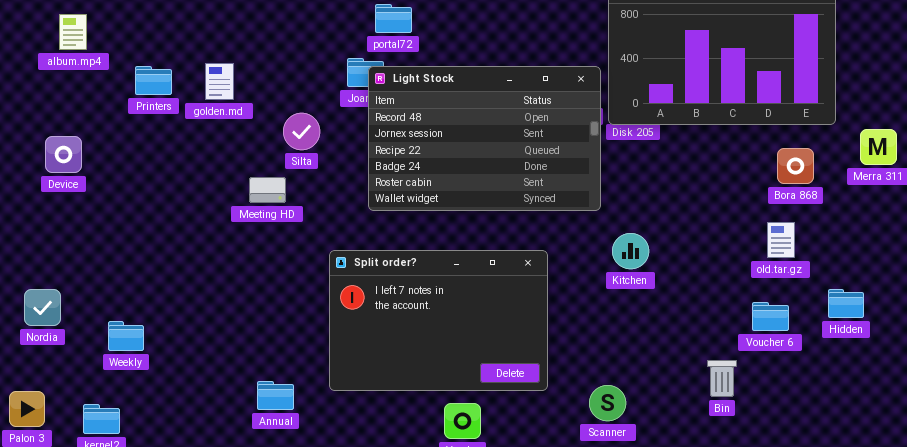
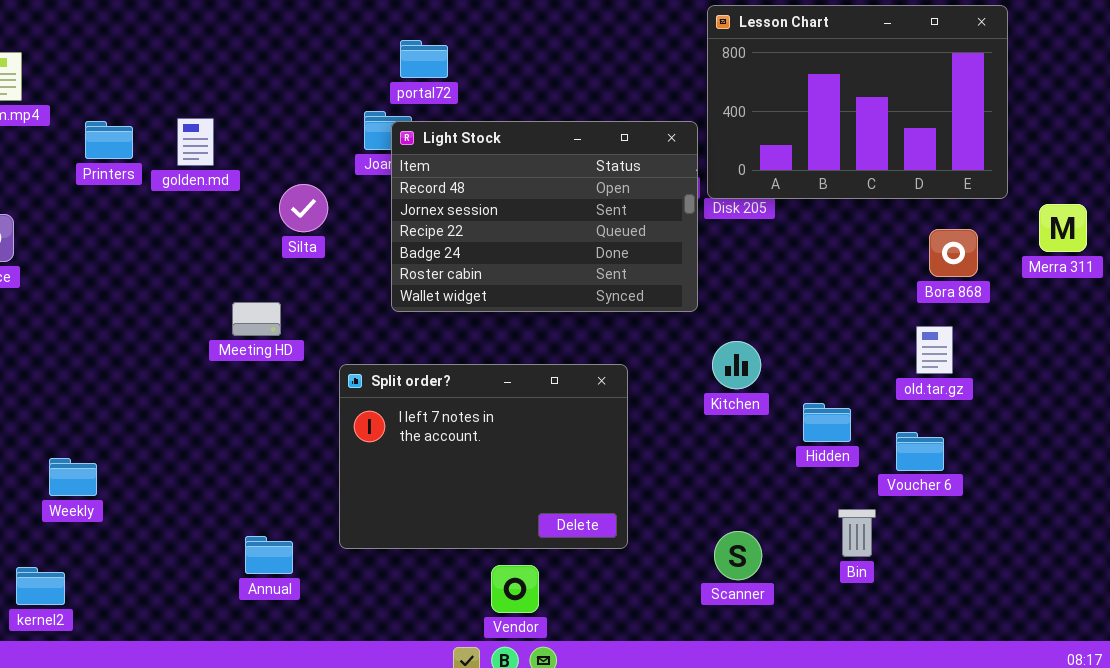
Meeting HD: [249,177,286,203] -> [232,302,281,336], moved
Hidden: [828,289,864,318] -> [803,403,851,442], moved
Scanner: [589,385,626,421] -> [714,531,762,580], moved

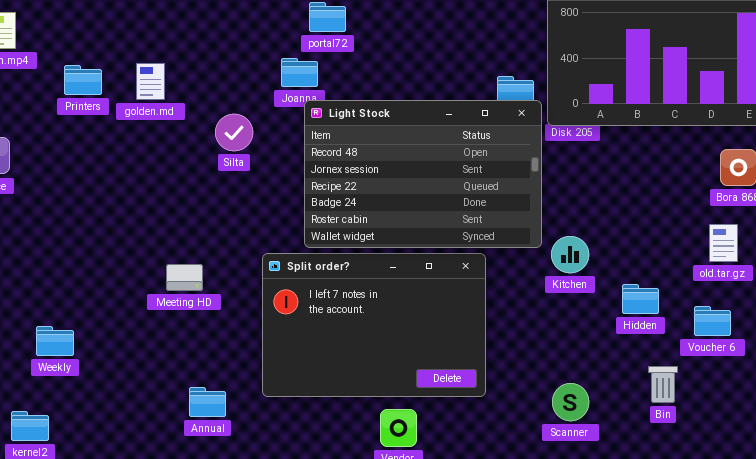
Light Stock: [391,121,698,312] -> [304,100,542,248], moved
Meeting HD: [232,302,281,336] -> [166,264,203,291], moved

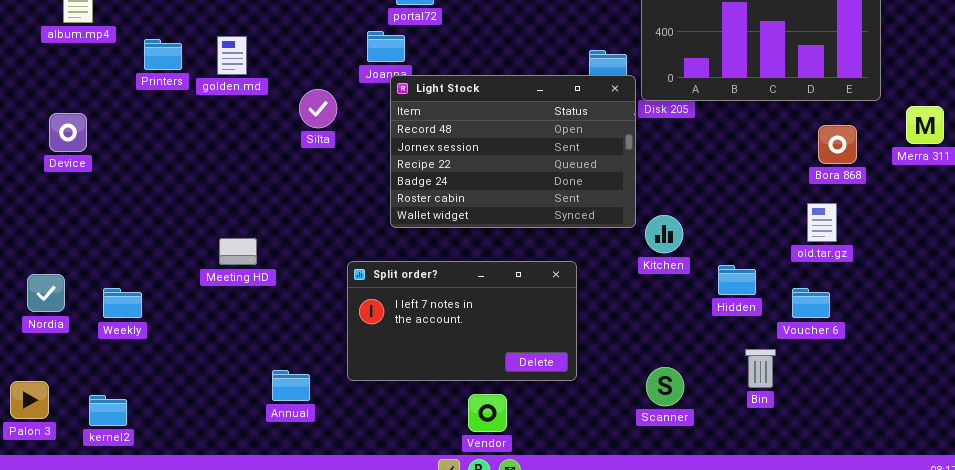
Split order?: [262,253,486,397] -> [347,261,577,381], resized
Meeting HD: [166,264,203,291] -> [219,238,257,265], moved
Weekly: [36,326,74,356] -> [103,288,142,318], moved

